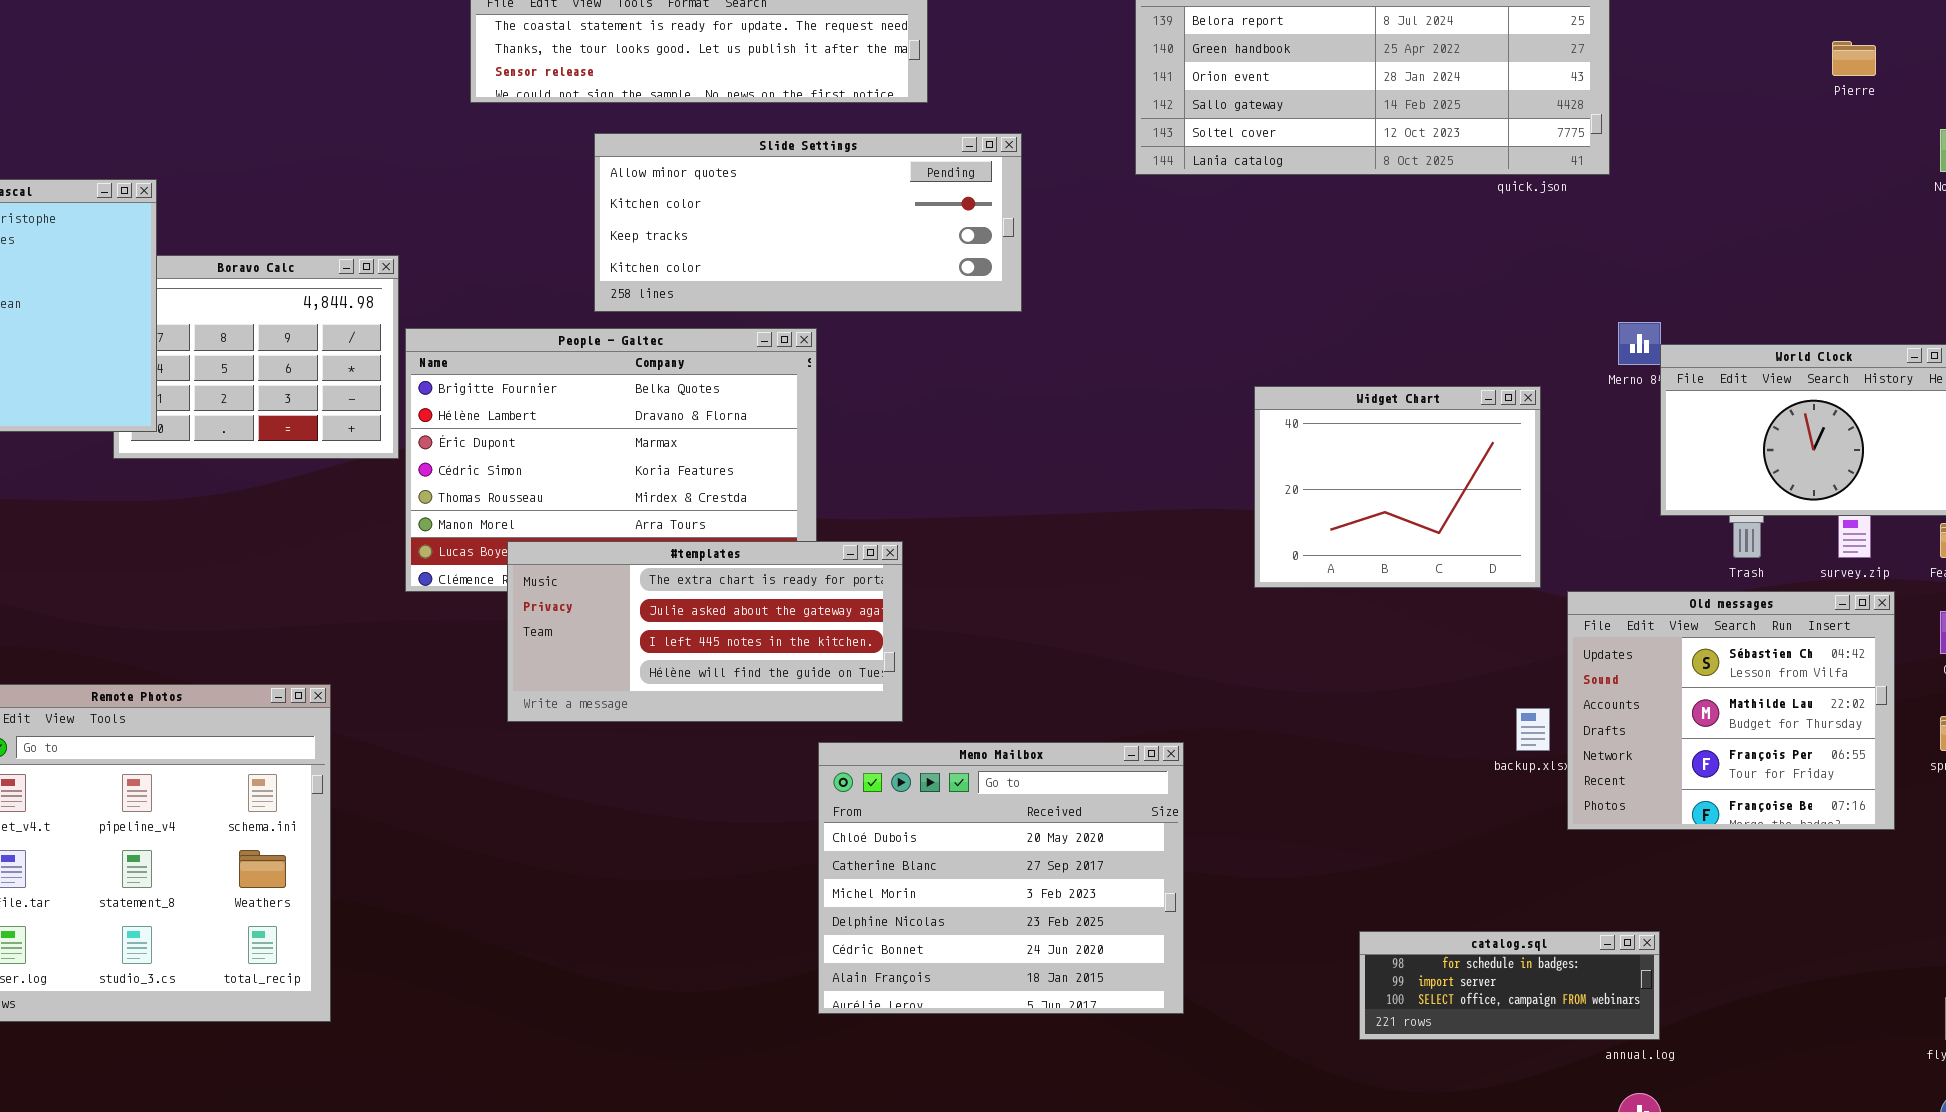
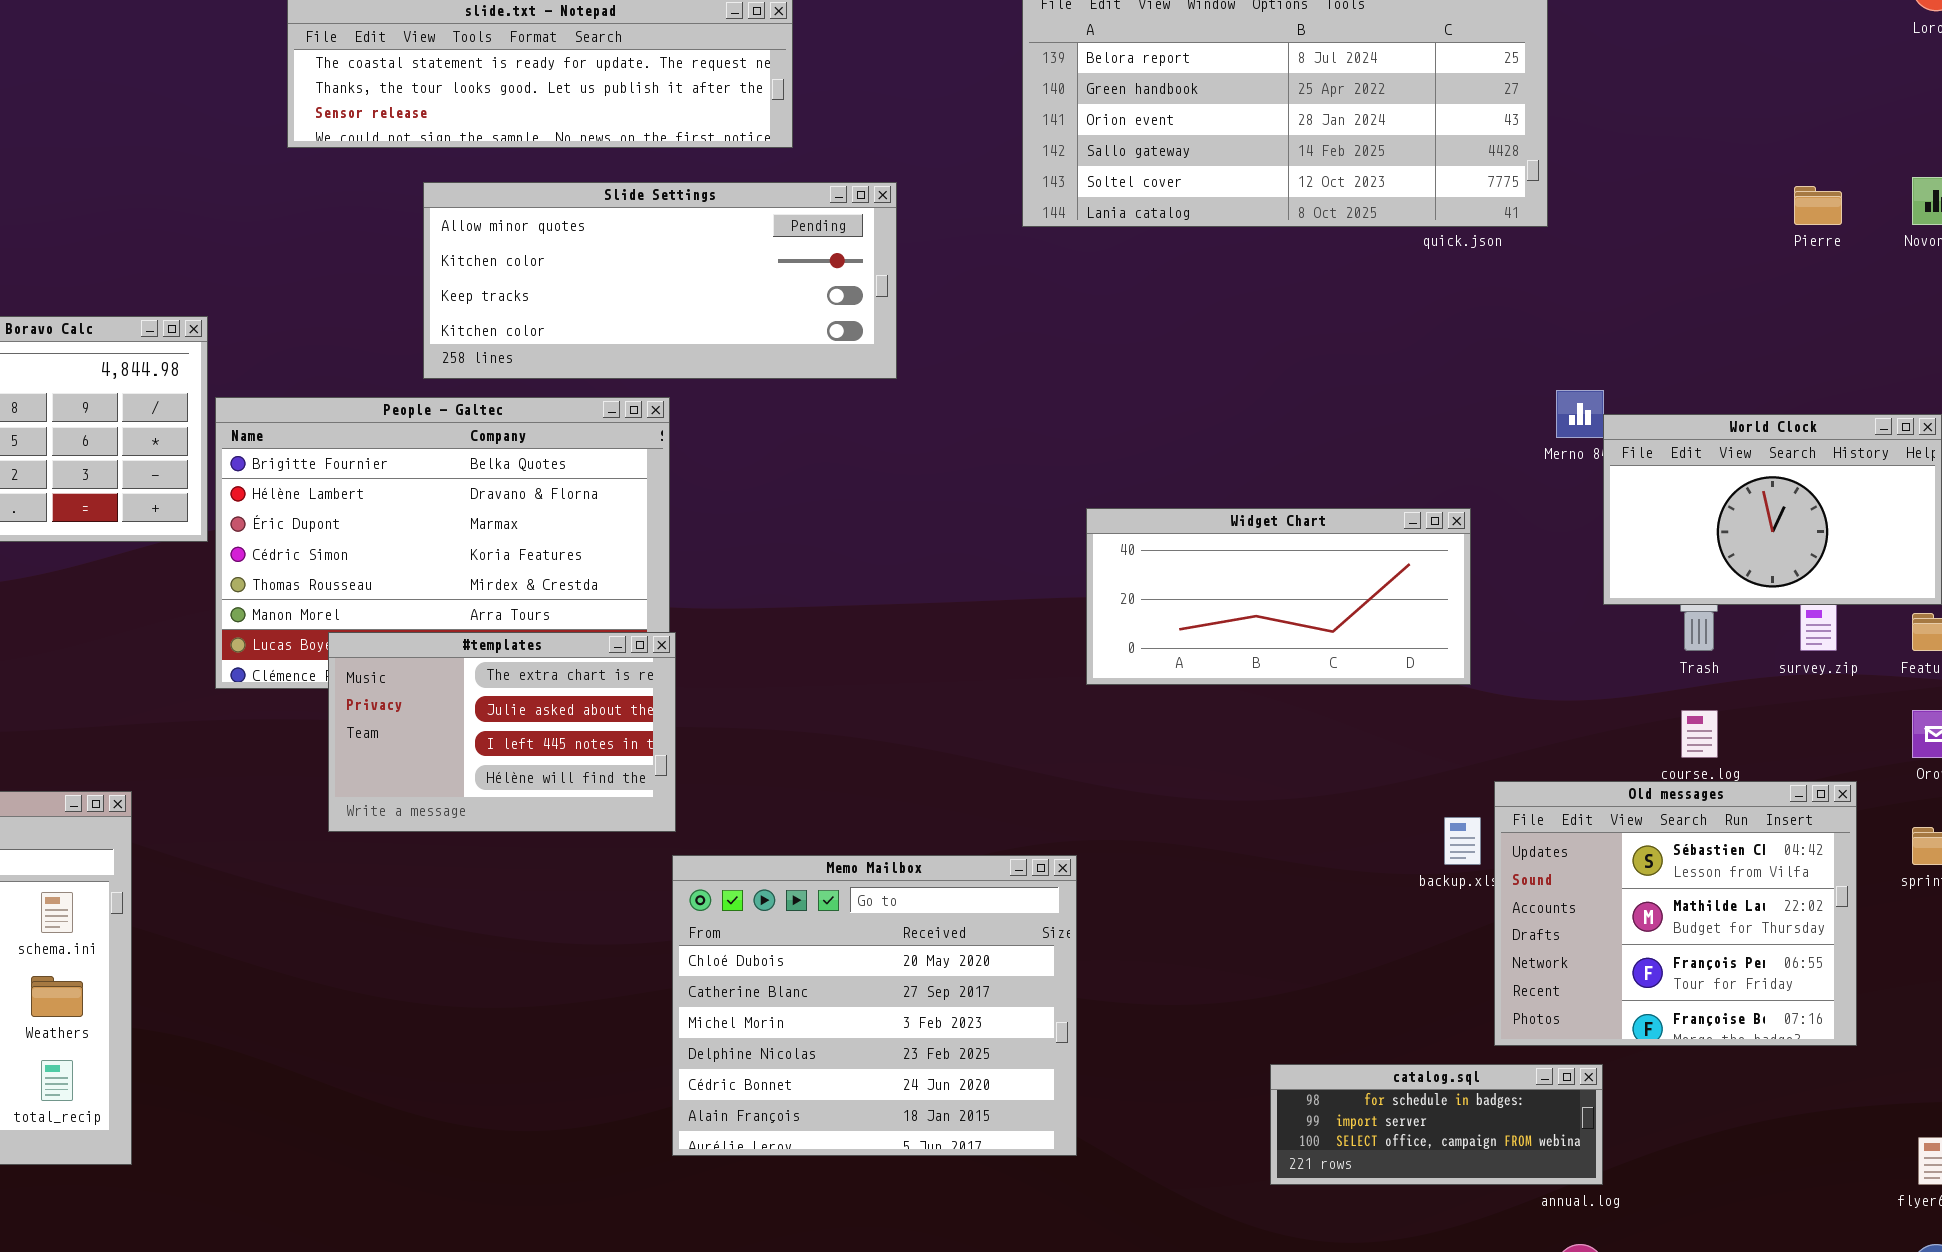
Pierre: [1832,41,1876,76] -> [1794,186,1842,225], moved
Widget Chart: [1254,386,1541,588] -> [1086,508,1471,685], resized
#templates: [507,541,903,722] -> [328,632,676,832], resized
Old messages: [1567,591,1895,830] -> [1494,781,1857,1046], moved

